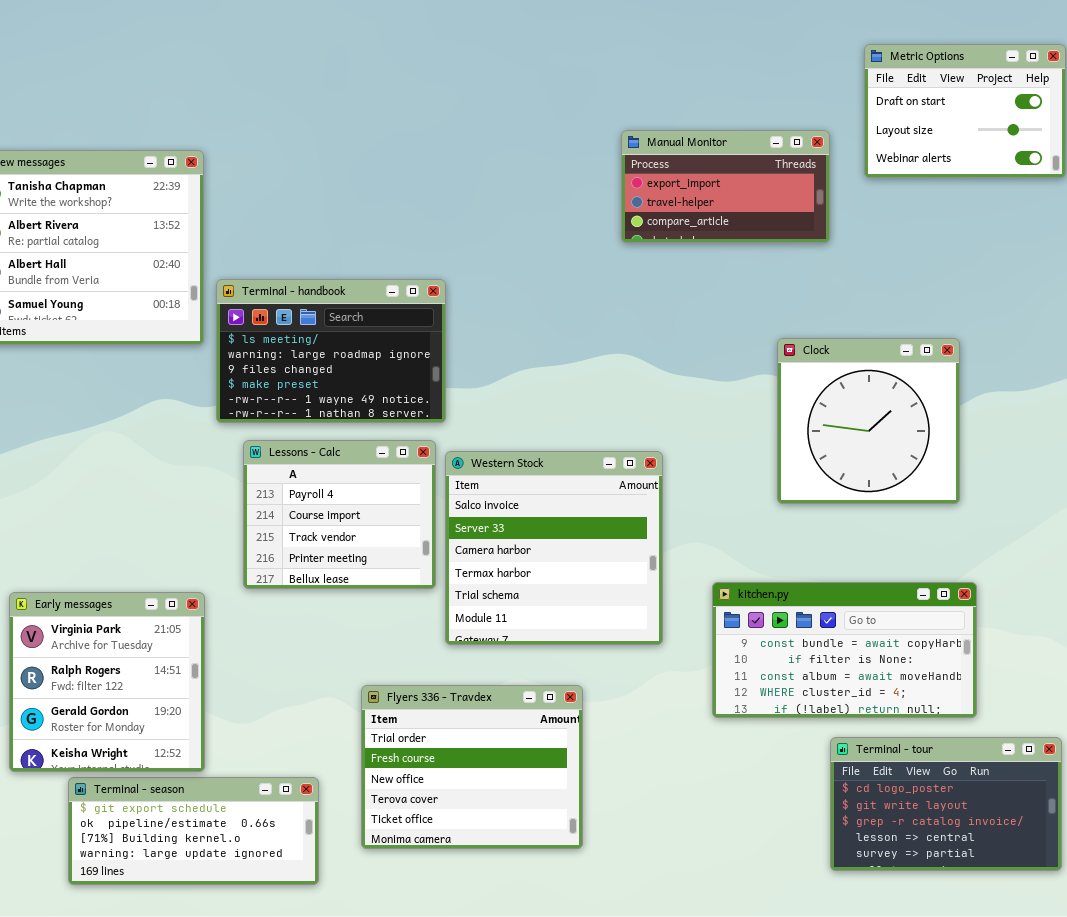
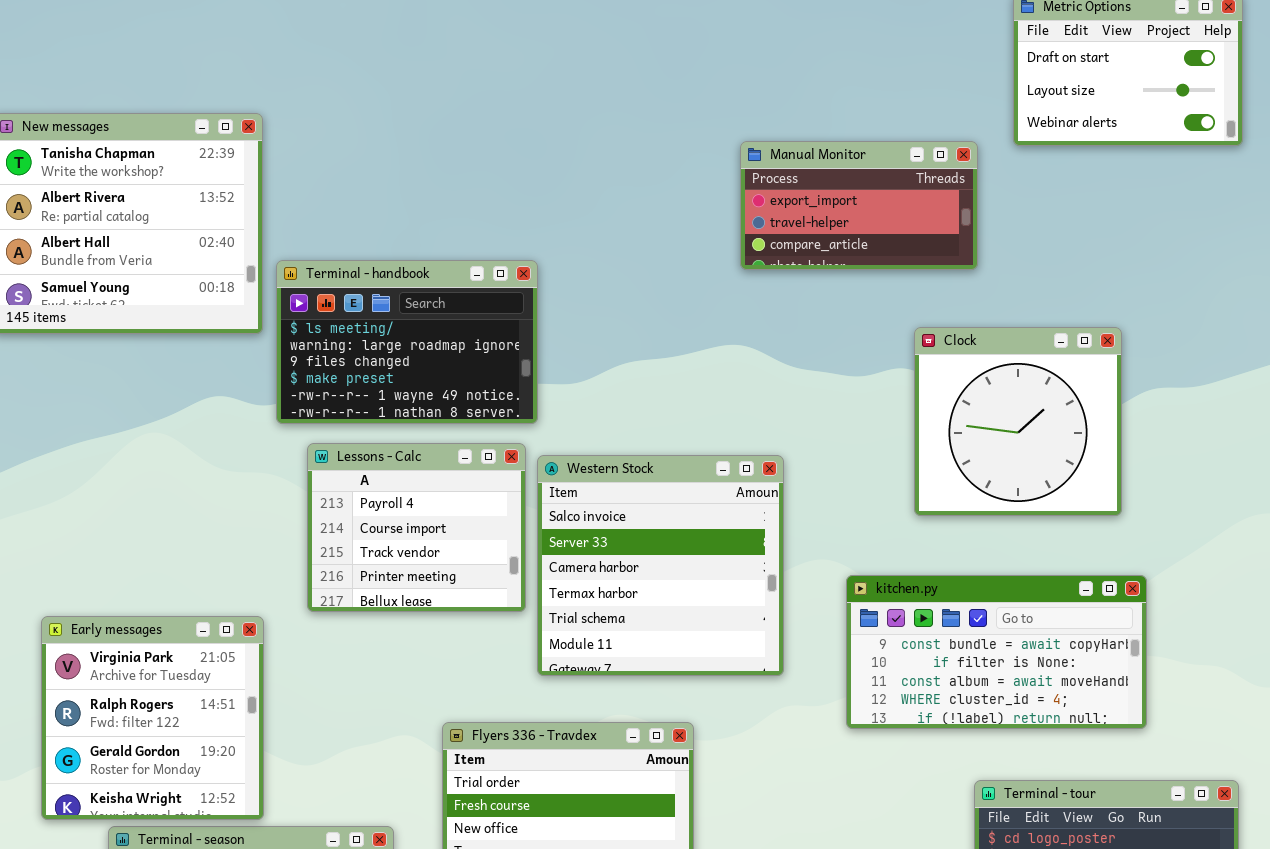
Manual Monitor: [621,130,830,243] -> [740,141,978,270], moved
kitchen.py: [712,582,977,718] -> [846,575,1147,729], moved

